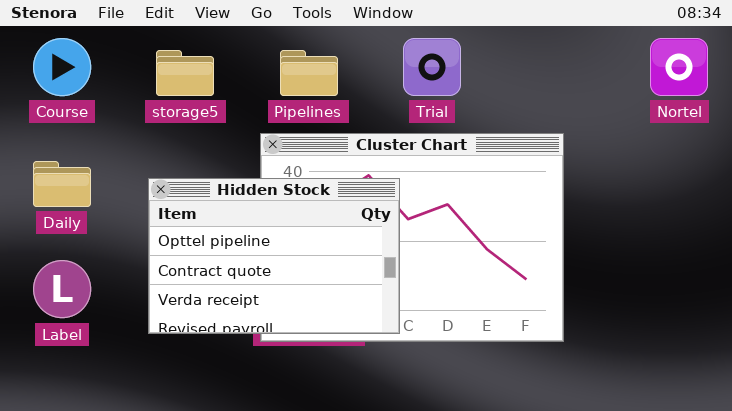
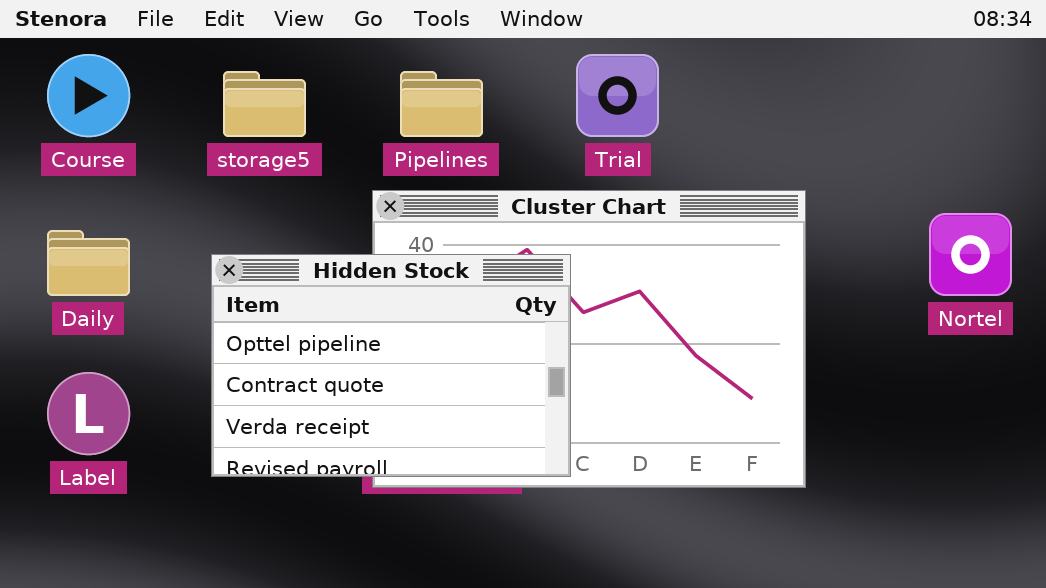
Nortel: [650,38,708,96] -> [929,213,1012,296], moved

